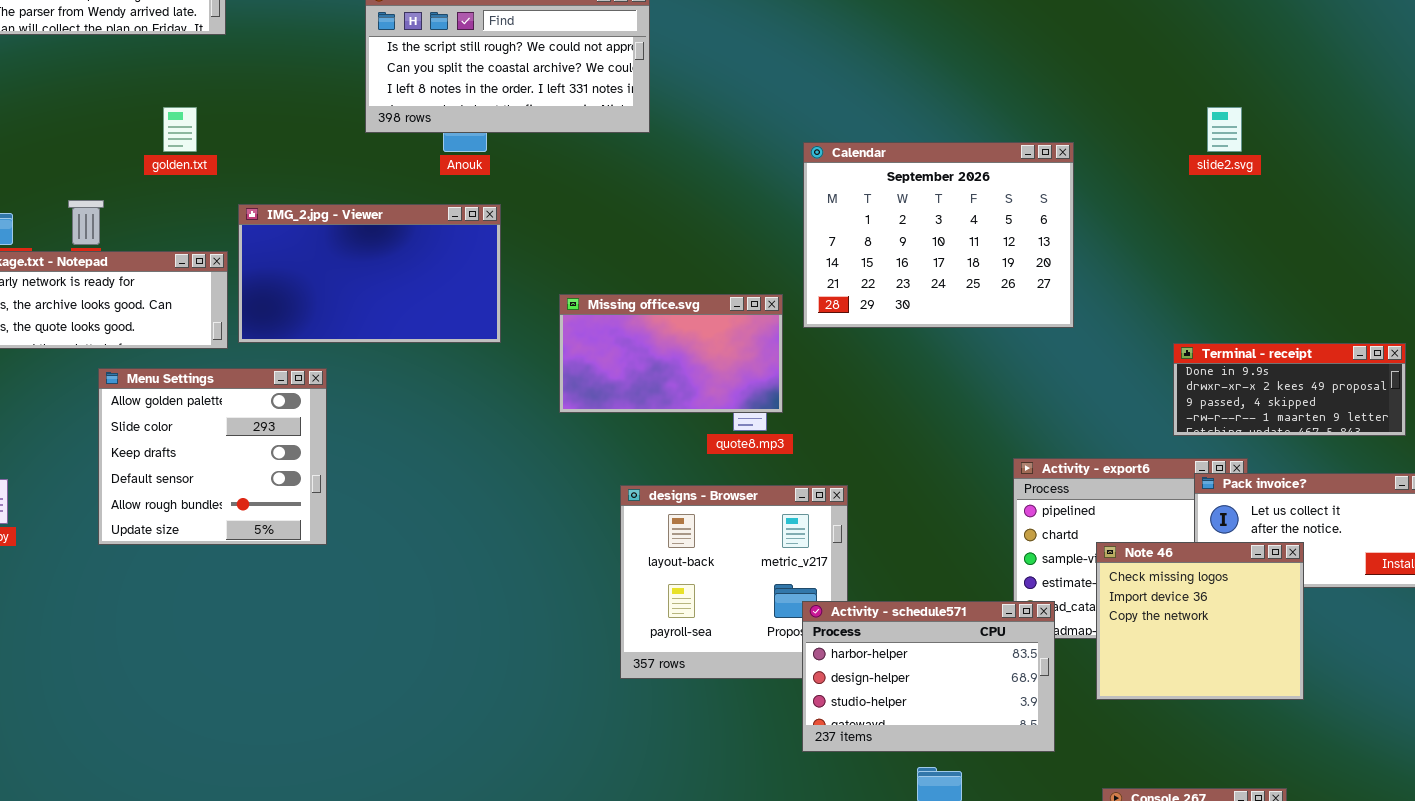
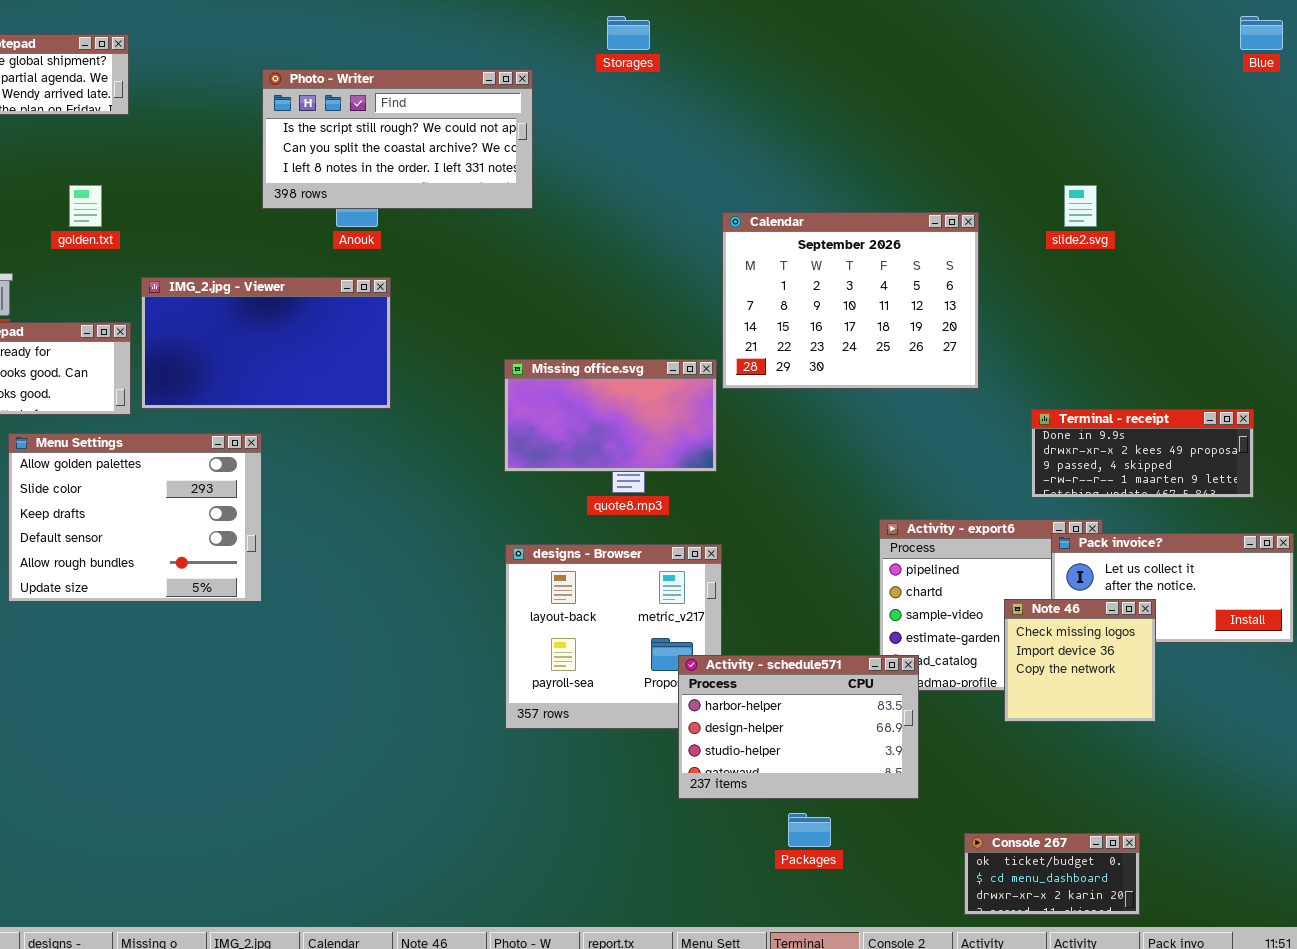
Calendar: [803,142,1074,328] -> [722,212,979,389], moved
Missing office.svg: [559,294,783,413] -> [504,359,717,472], moved
Menu Settings: [98,368,327,545] -> [8,433,262,602], resized
Note 46: [1096,542,1304,700] -> [1004,599,1156,722], resized

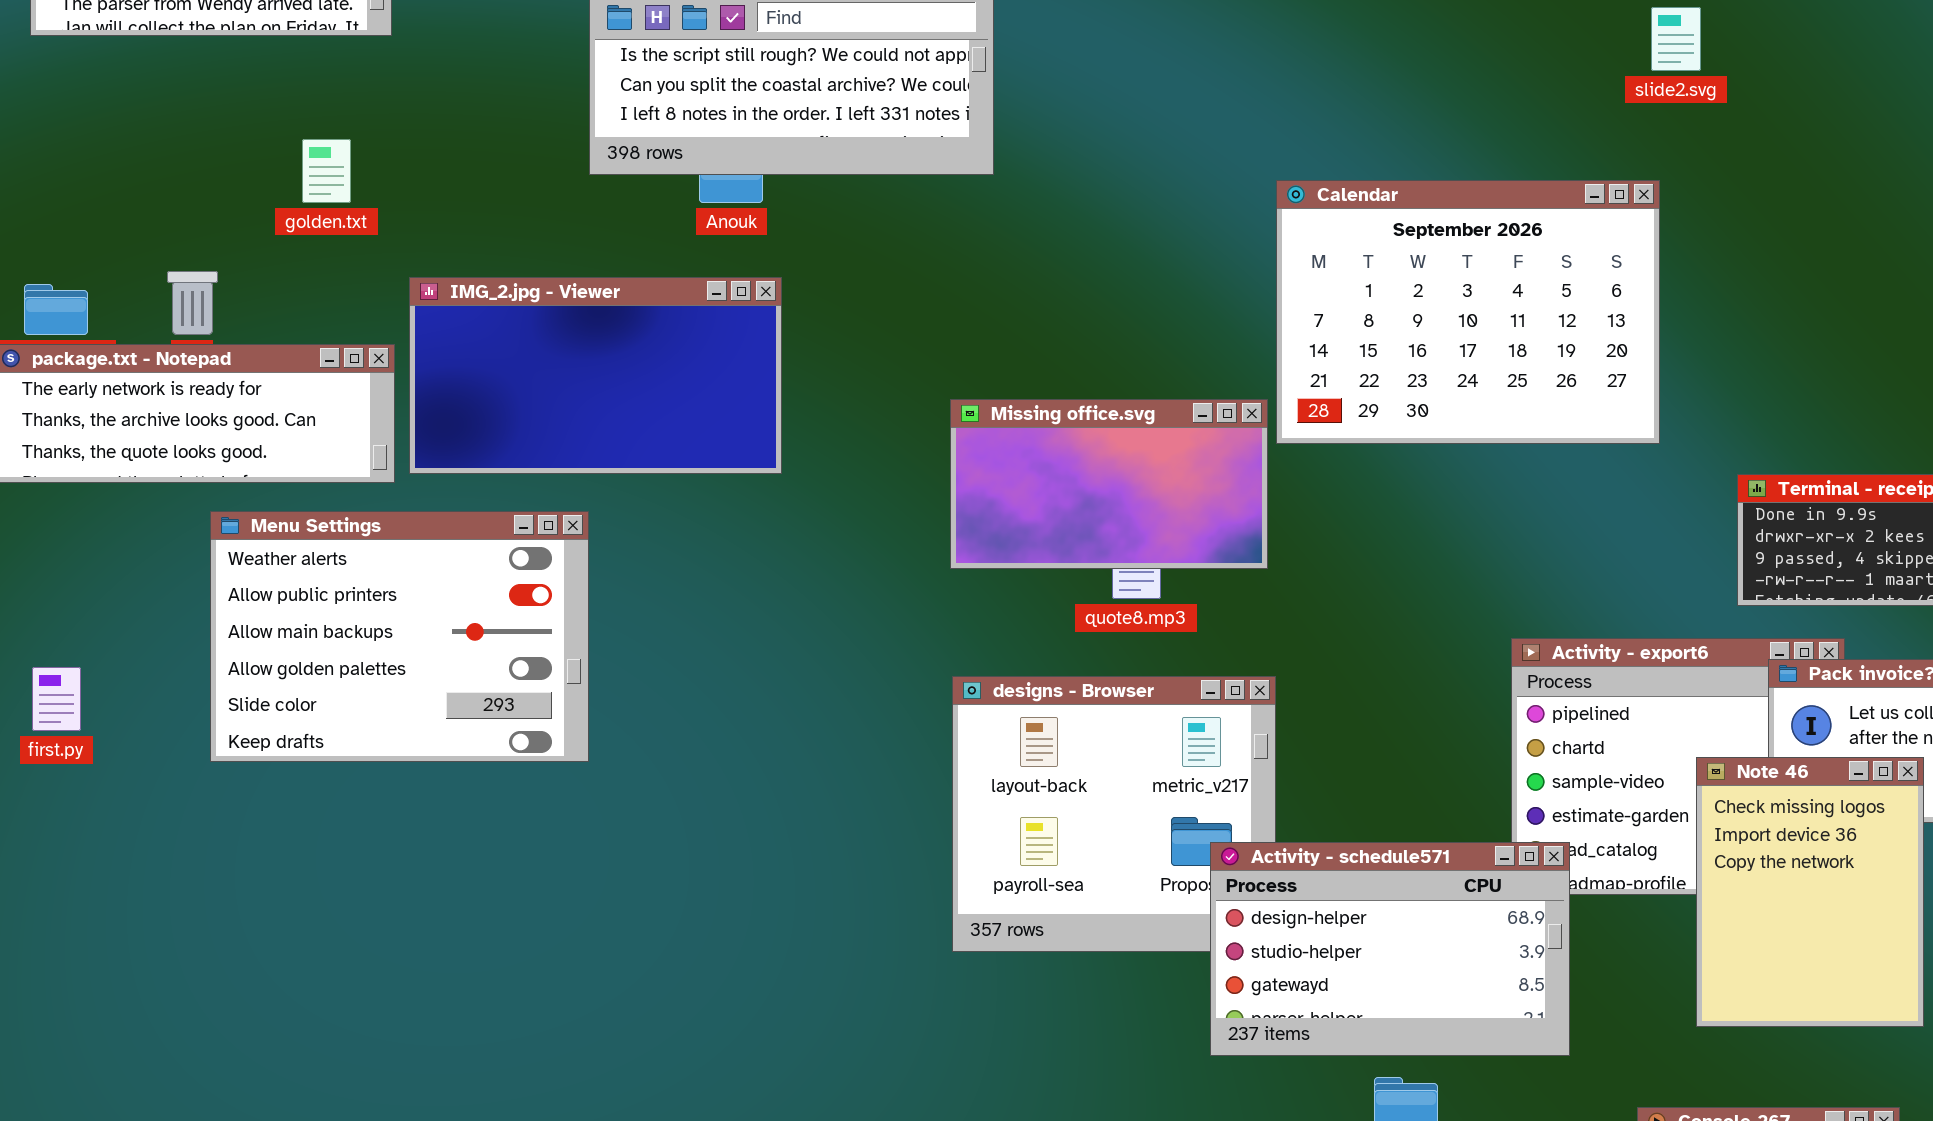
slide2.svg: [1064,185,1097,227] -> [1651,7,1701,71], moved
Menu Settings: [8,433,262,602] -> [210,511,589,762], scrolled up 3 rows
Note 46: [1004,599,1156,722] -> [1696,757,1924,1027], resized
Activity - schedule571: [678,655,919,799] -> [1210,842,1570,1056], scrolled down 1 row

